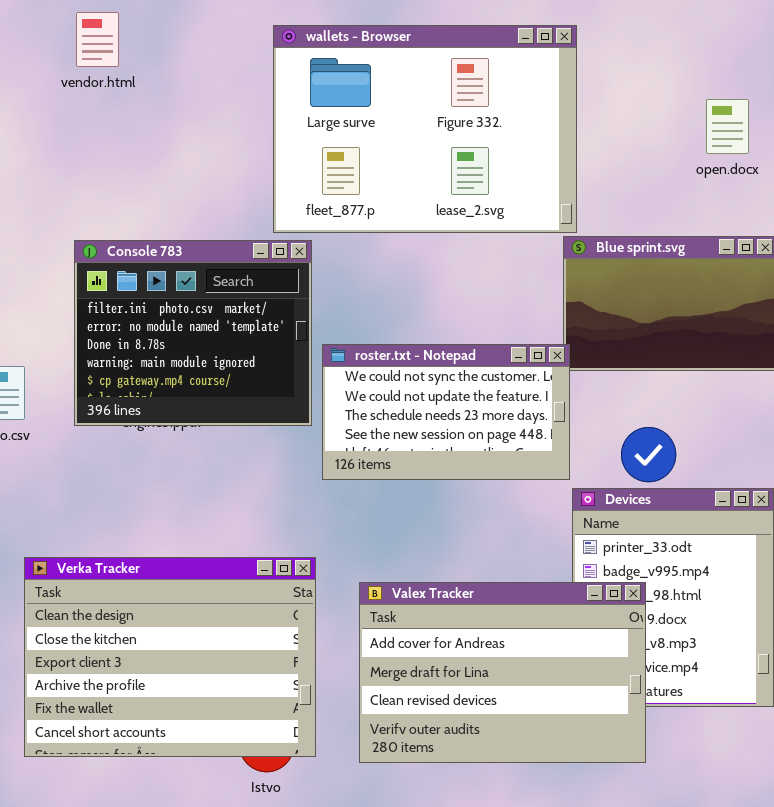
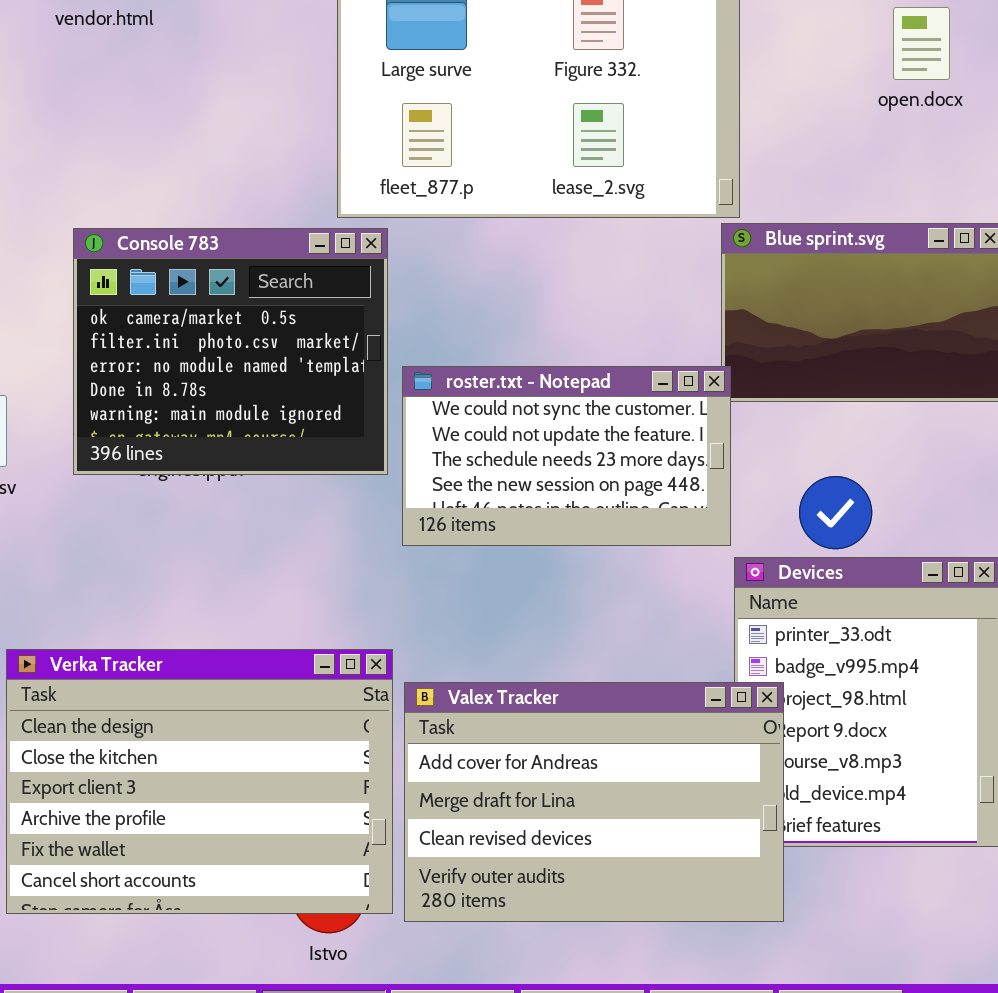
open.docx: [706,99,749,154] -> [893,7,950,80], moved
Console 783: [74,240,312,426] -> [73,228,388,475], scrolled up 1 row
Valex Tracker: [359,582,646,763] -> [404,682,784,922], moved

